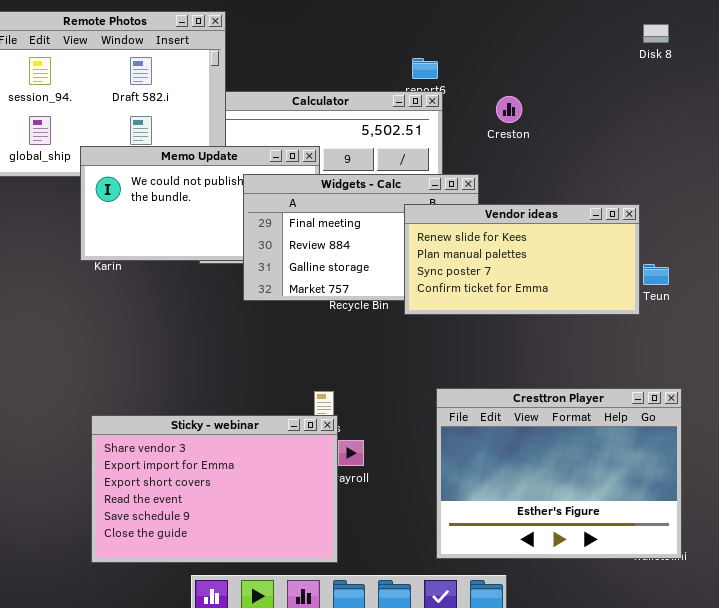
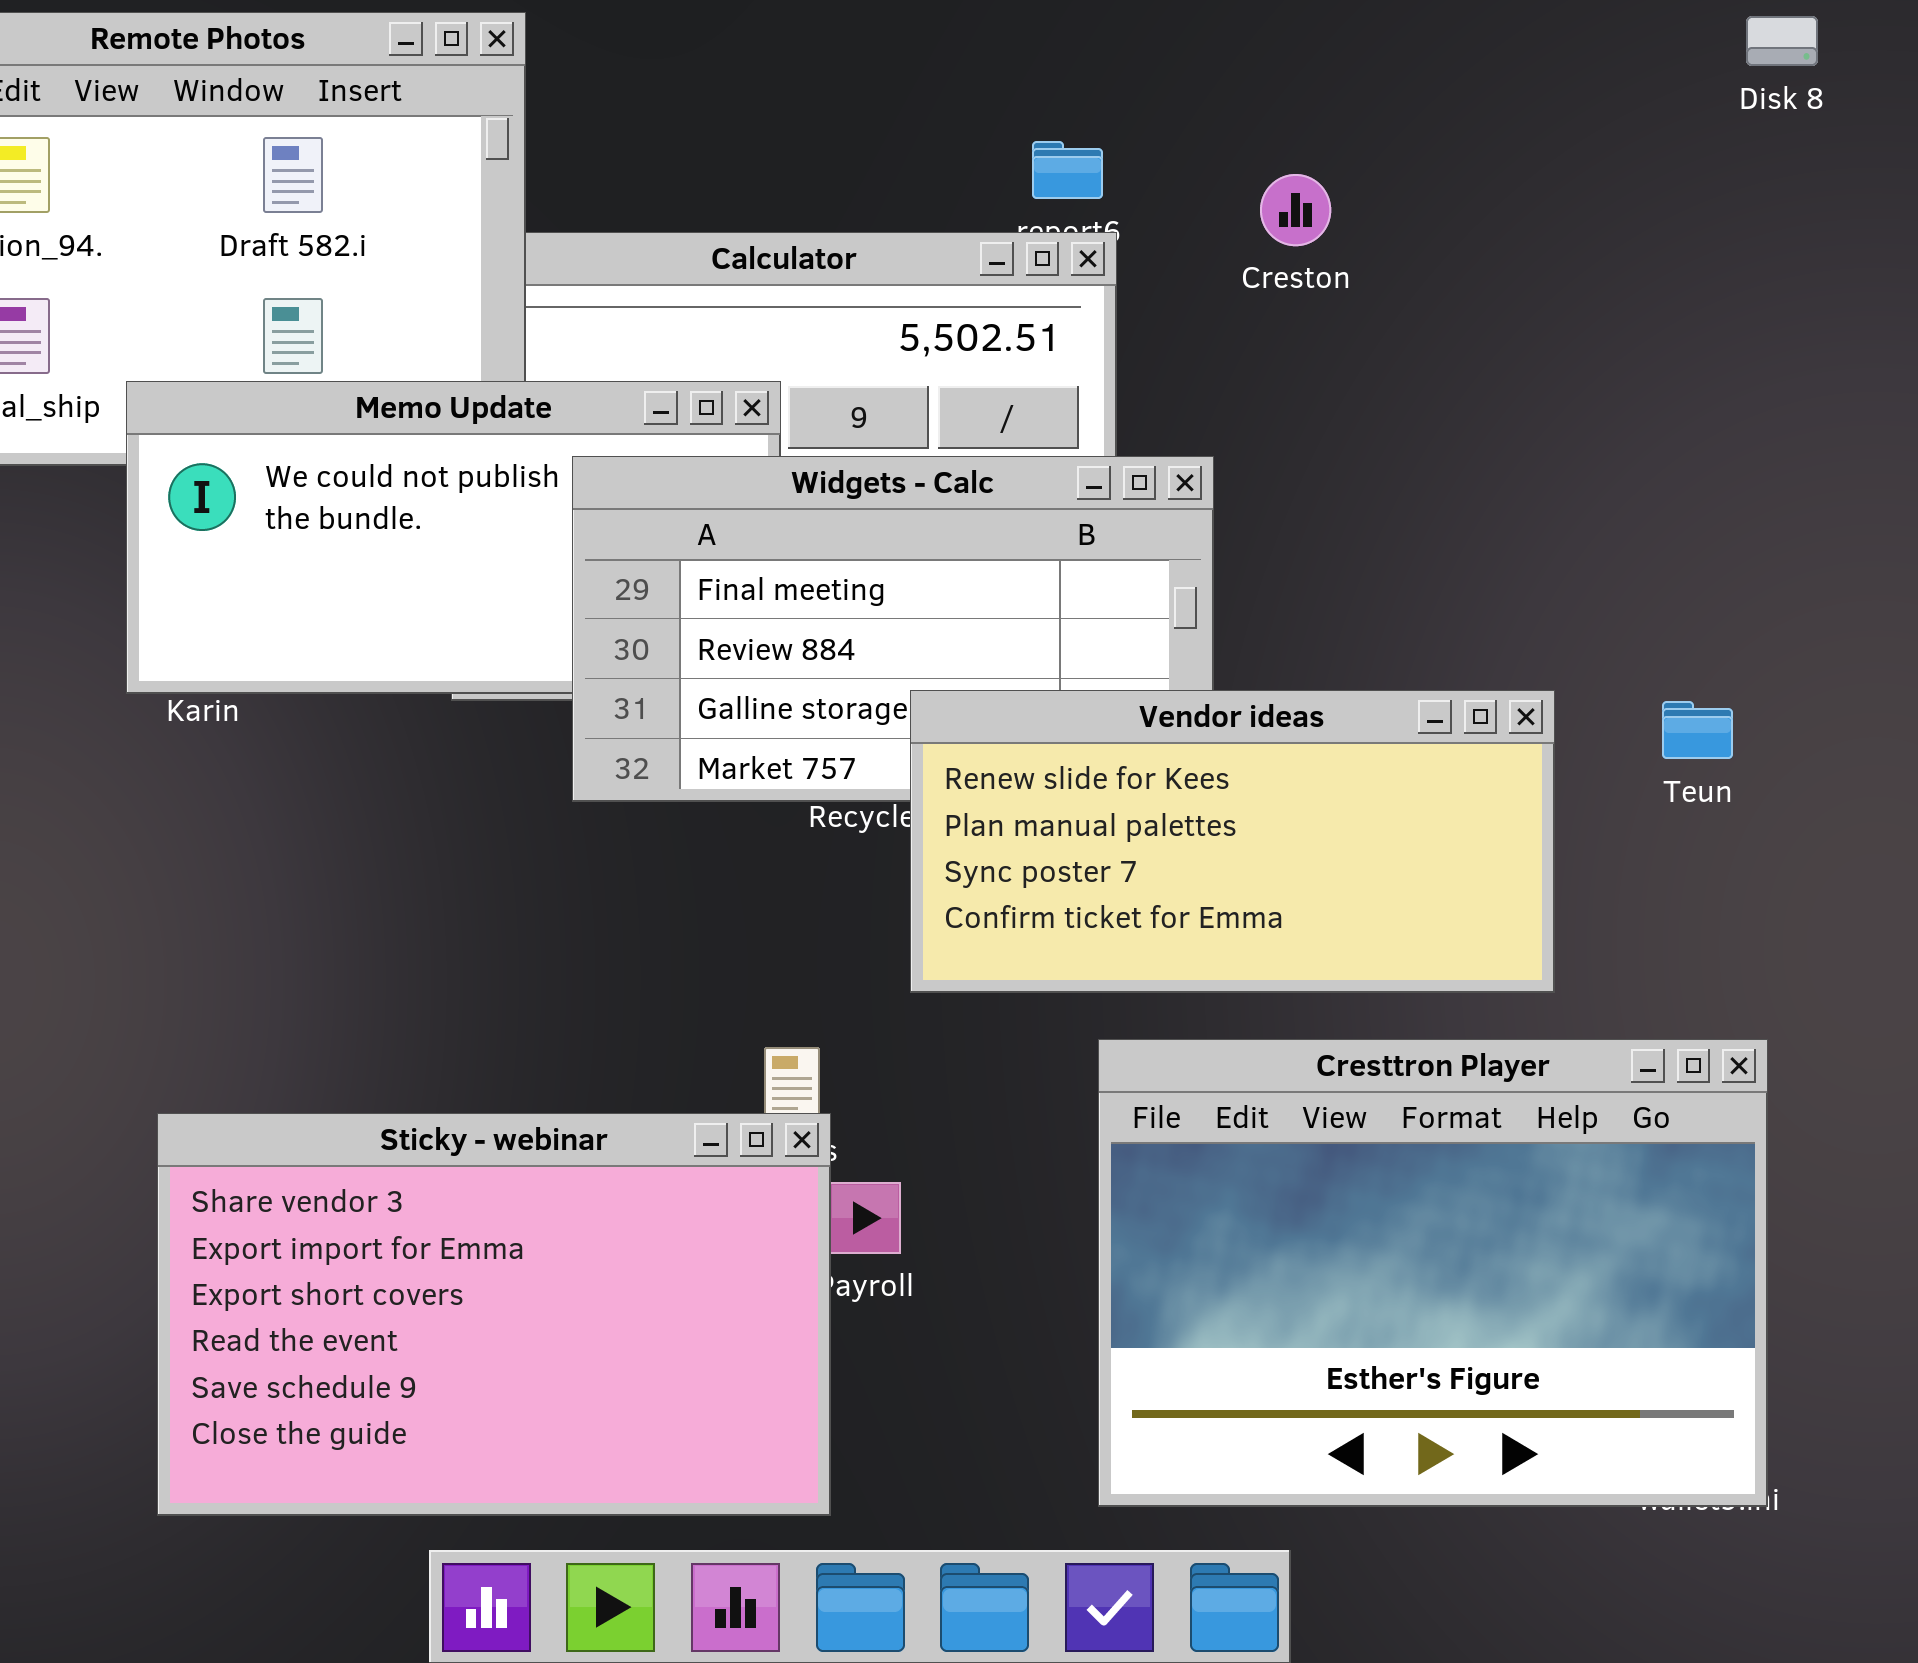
Disk 8: [643,24,669,43] -> [1746,16,1818,66], moved
Creston: [496,96,522,123] -> [1260,174,1331,246], moved
Vendor ideas: [404,204,640,315] -> [910,690,1555,993], moved

